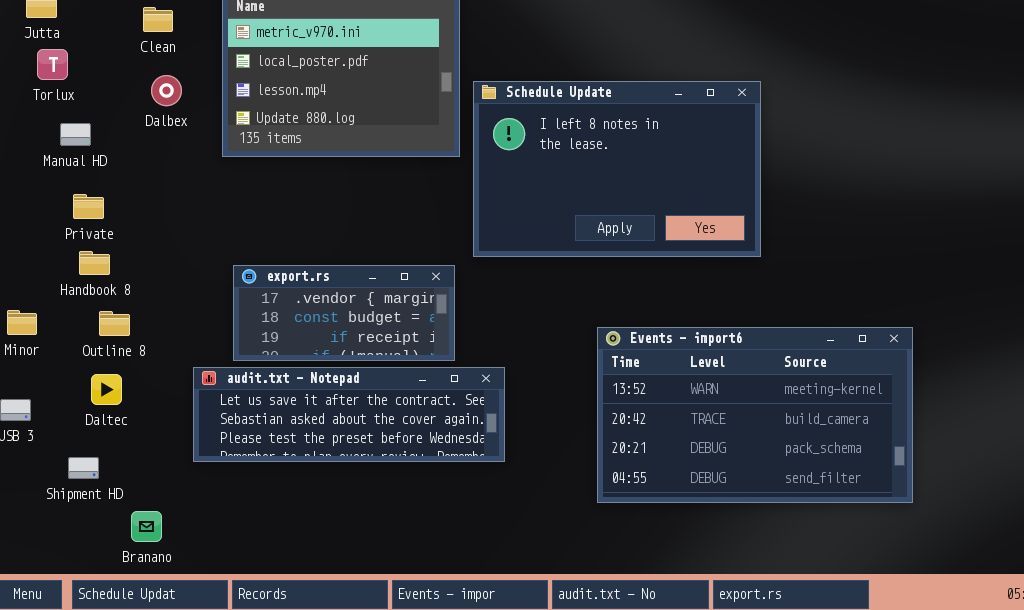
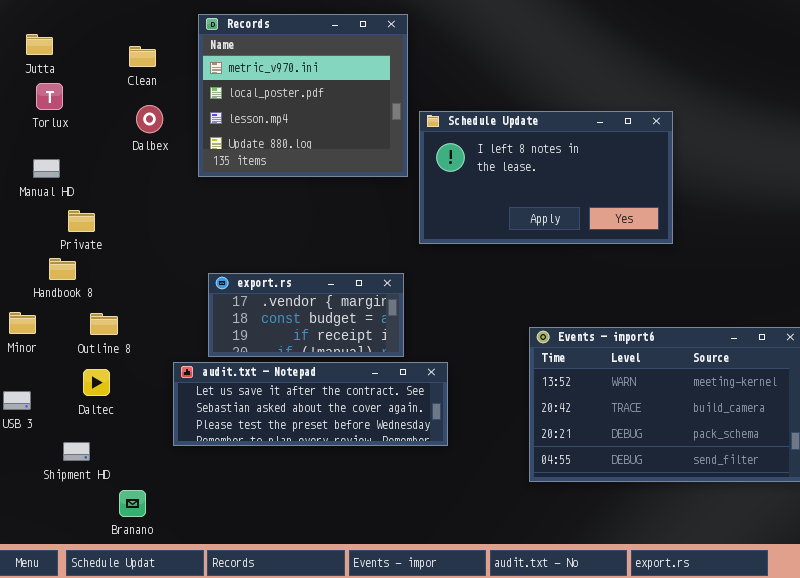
Schedule Update: [473,81,761,257] -> [419,111,673,244], resized
Manual HD: [60,123,91,146] -> [33,159,60,178], moved
Handbook 8: [79,251,110,275] -> [49,258,76,280], moved

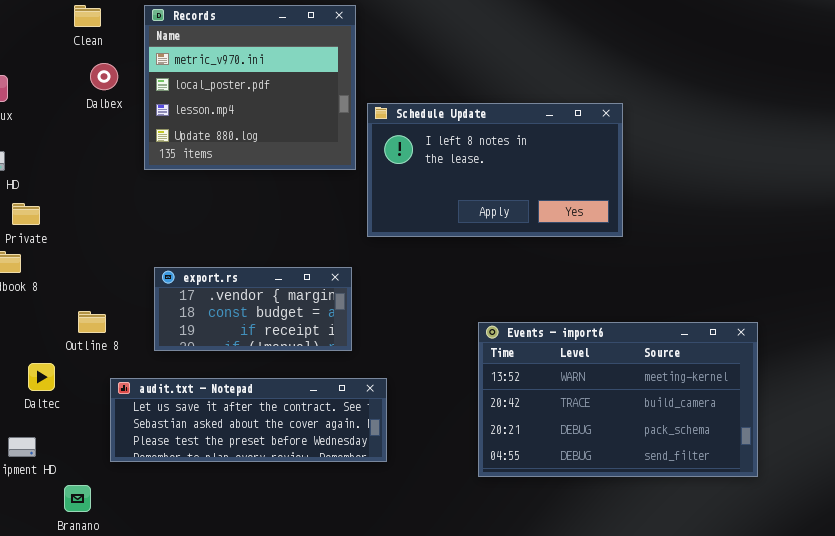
Clean: [129,46,156,67] -> [74,5,101,27], moved
Dalbex: [136,105,163,133] -> [90,63,118,90], moved
Outline 8: [90,313,118,335] -> [78,311,106,333], moved
audit.txt - Notepad: [173,362,448,446] -> [110,378,387,462], moved

